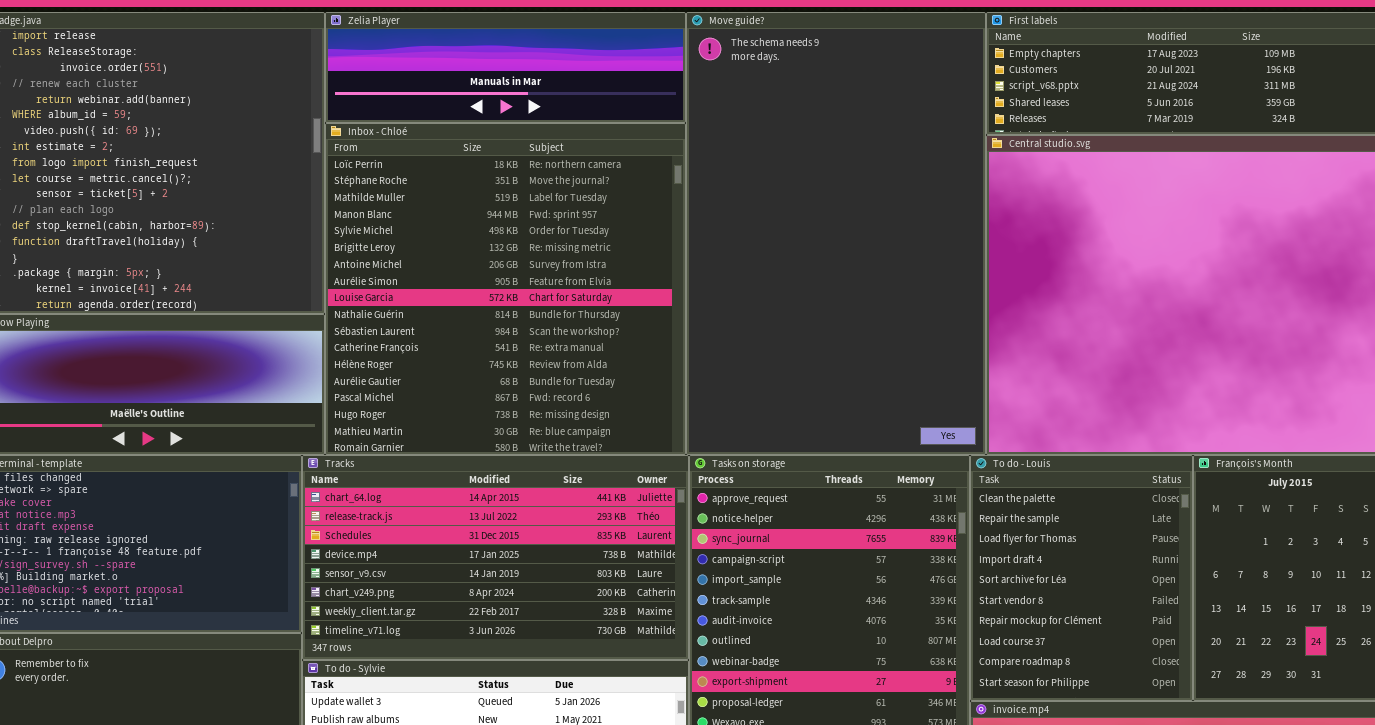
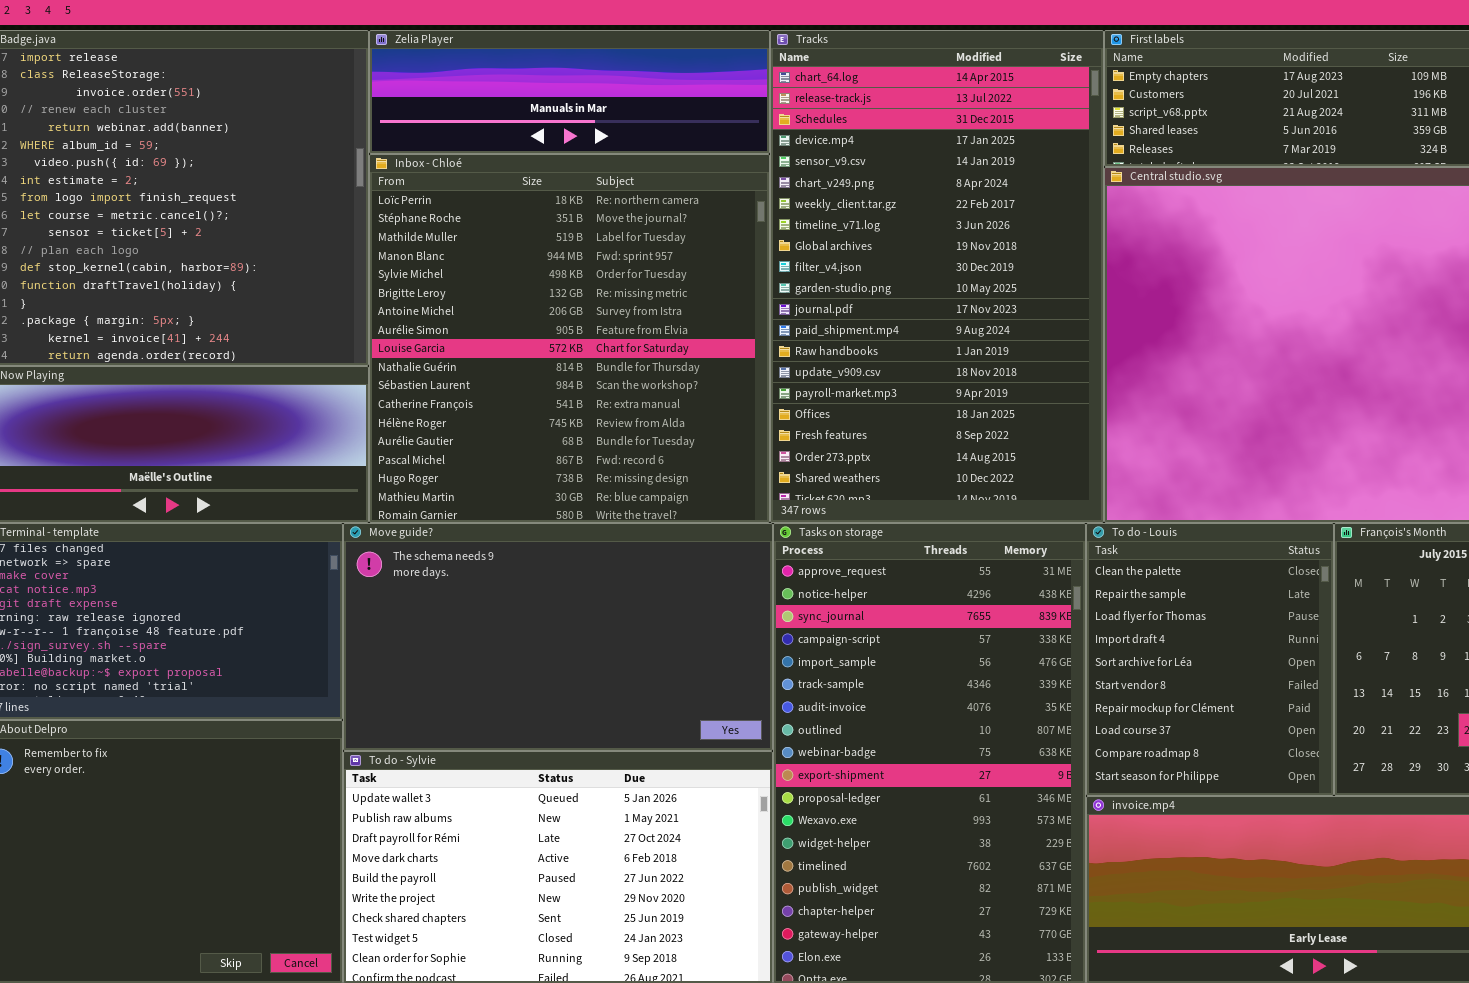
Move guide?: [686,12,986,455] -> [343,523,773,751], moved, resized
Tracks: [302,455,689,660] -> [770,30,1104,523], moved, resized

